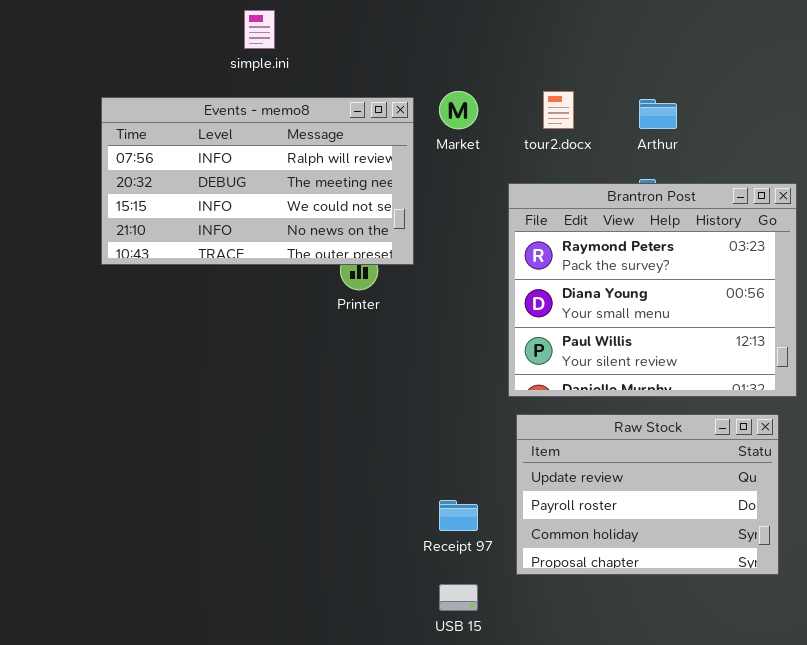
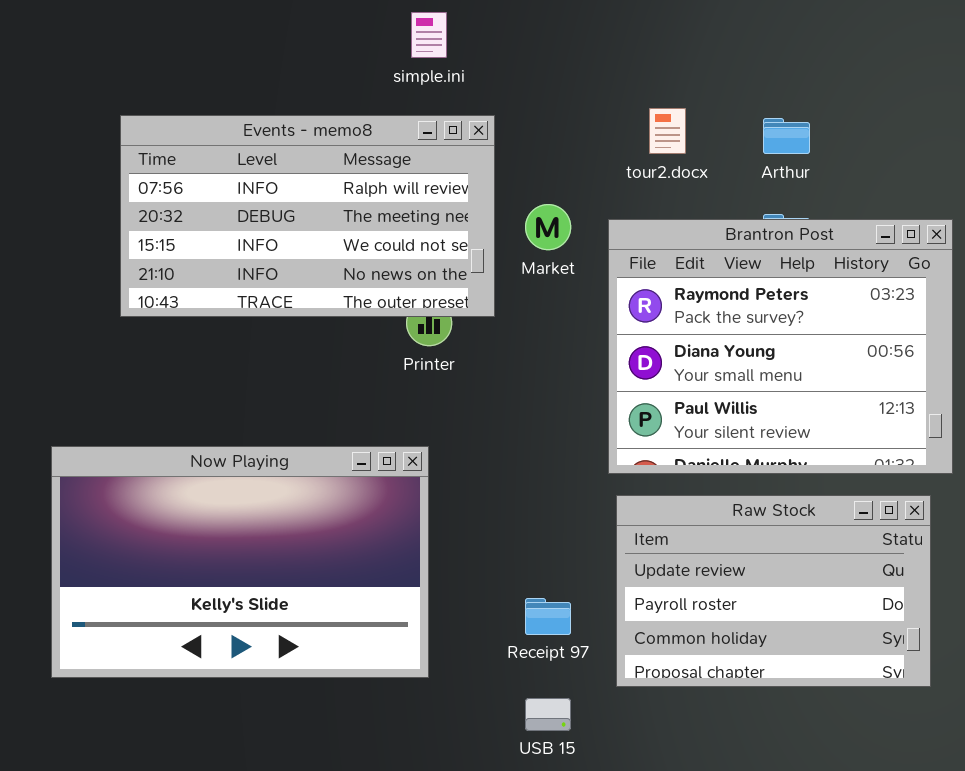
simple.ini: [244,10,275,49] -> [411,12,447,58], moved
Market: [439,91,478,129] -> [525,204,571,250], moved
Now Playing: none -> [51,446,429,678], opened

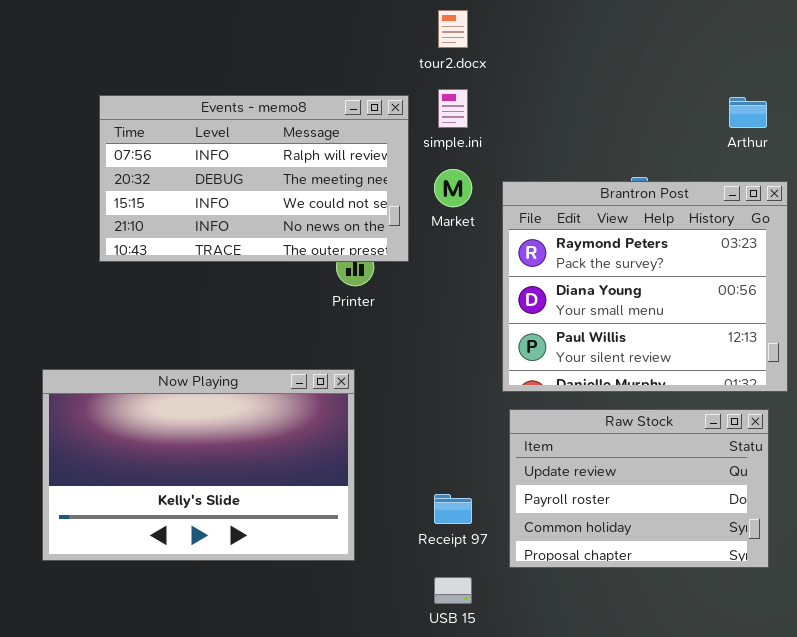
simple.ini: [411,12,447,58] -> [438,89,468,128], moved
tour2.docx: [649,108,686,154] -> [438,10,468,48], moved
Arthur: [763,118,810,154] -> [729,97,767,128], moved

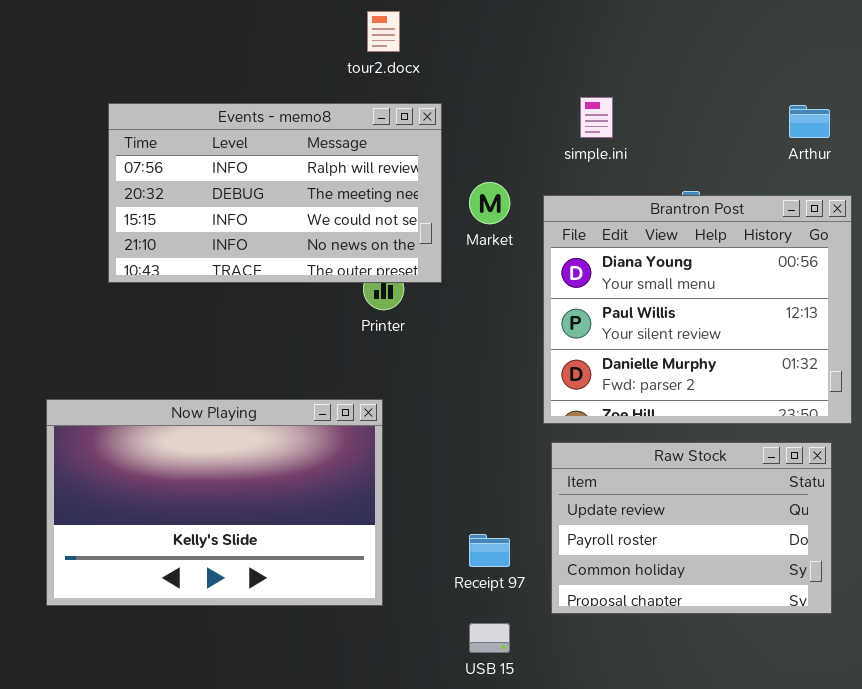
tour2.docx: [438,10,468,48] -> [367,11,400,52], moved
simple.ini: [438,89,468,128] -> [580,97,613,138], moved
Brantron Post: [502,181,788,392] -> [543,195,852,424], scrolled down 1 row

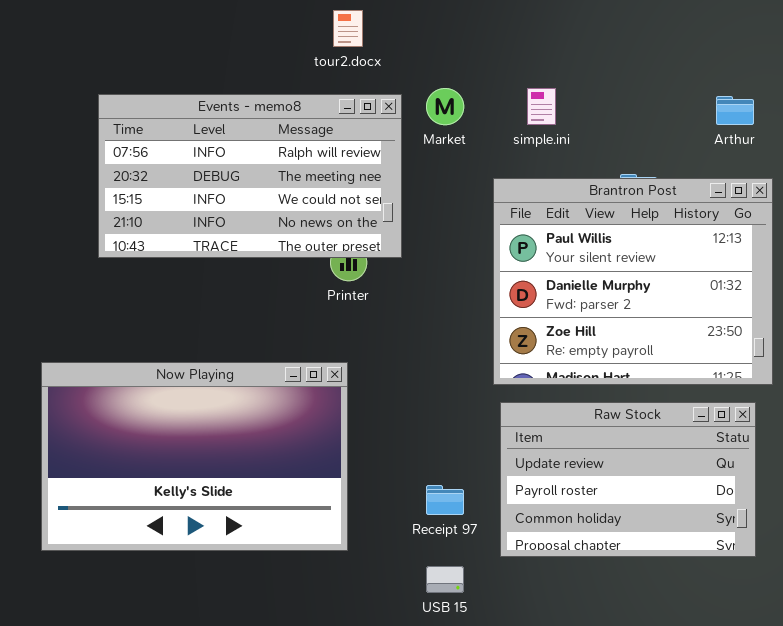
Market: [469,182,510,224] -> [426,88,464,125], moved
Brantron Post: [543,195,852,424] -> [493,178,773,385], scrolled down 1 row

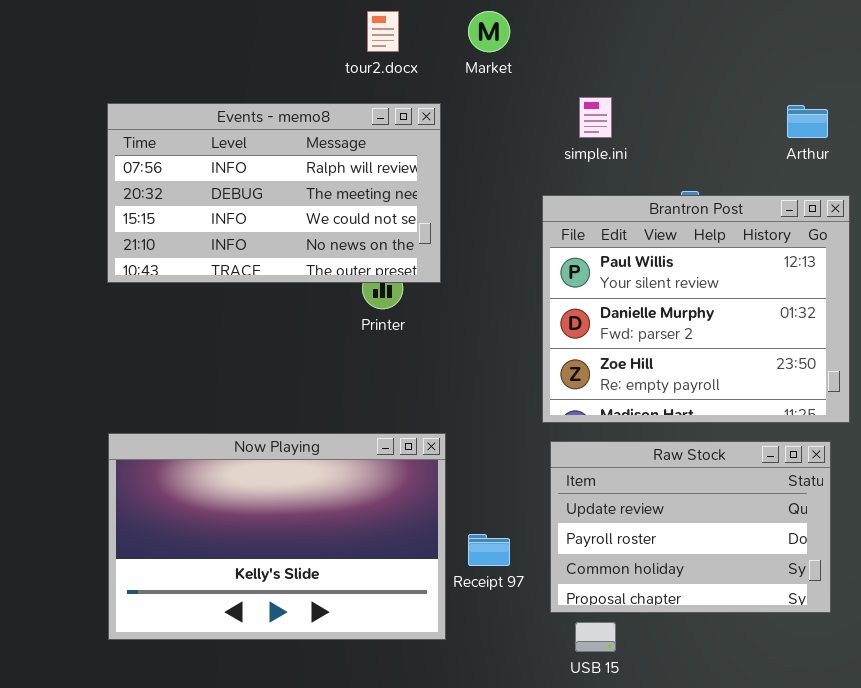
Market: [426,88,464,125] -> [468,11,510,52], moved
Now Playing: [41,362,348,551] -> [108,433,446,640], moved
USB 15: [426,566,464,593] -> [575,622,616,652], moved

